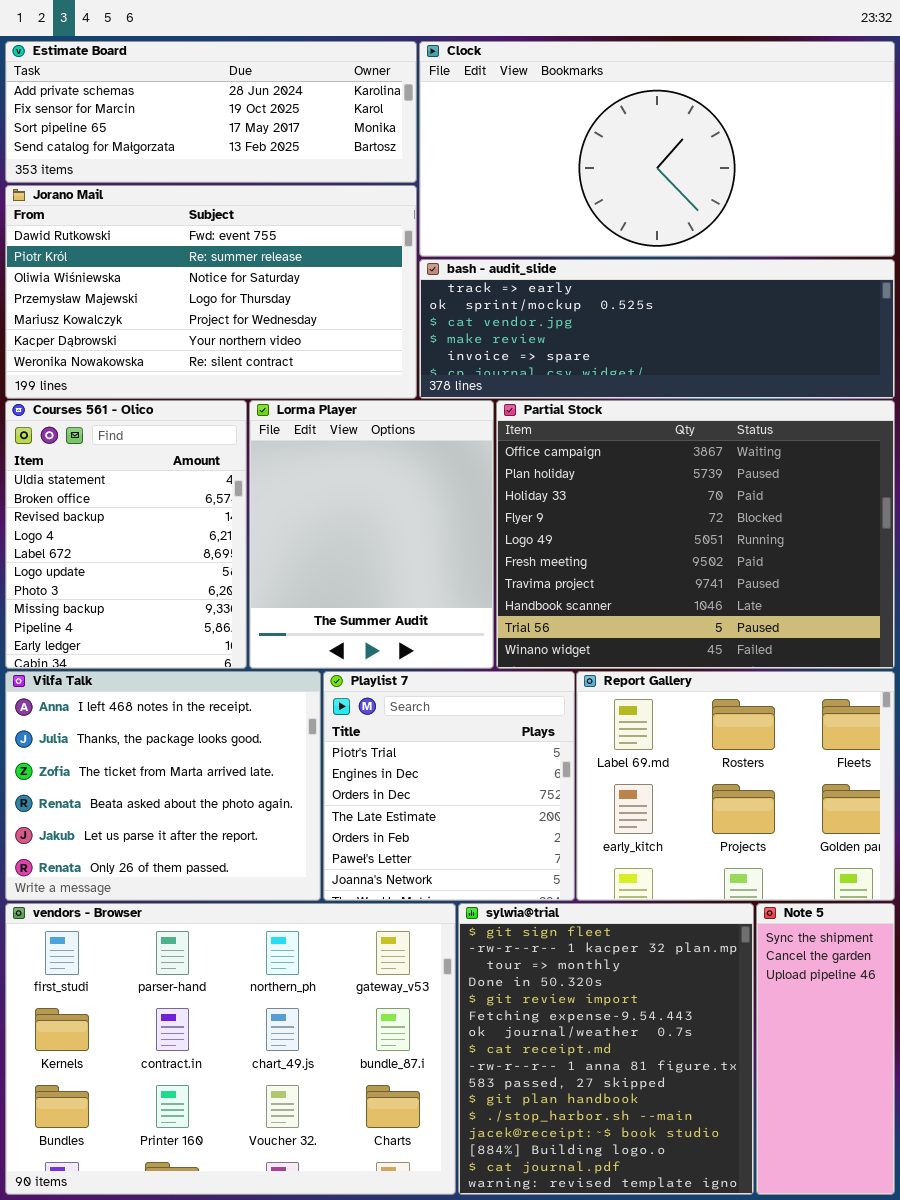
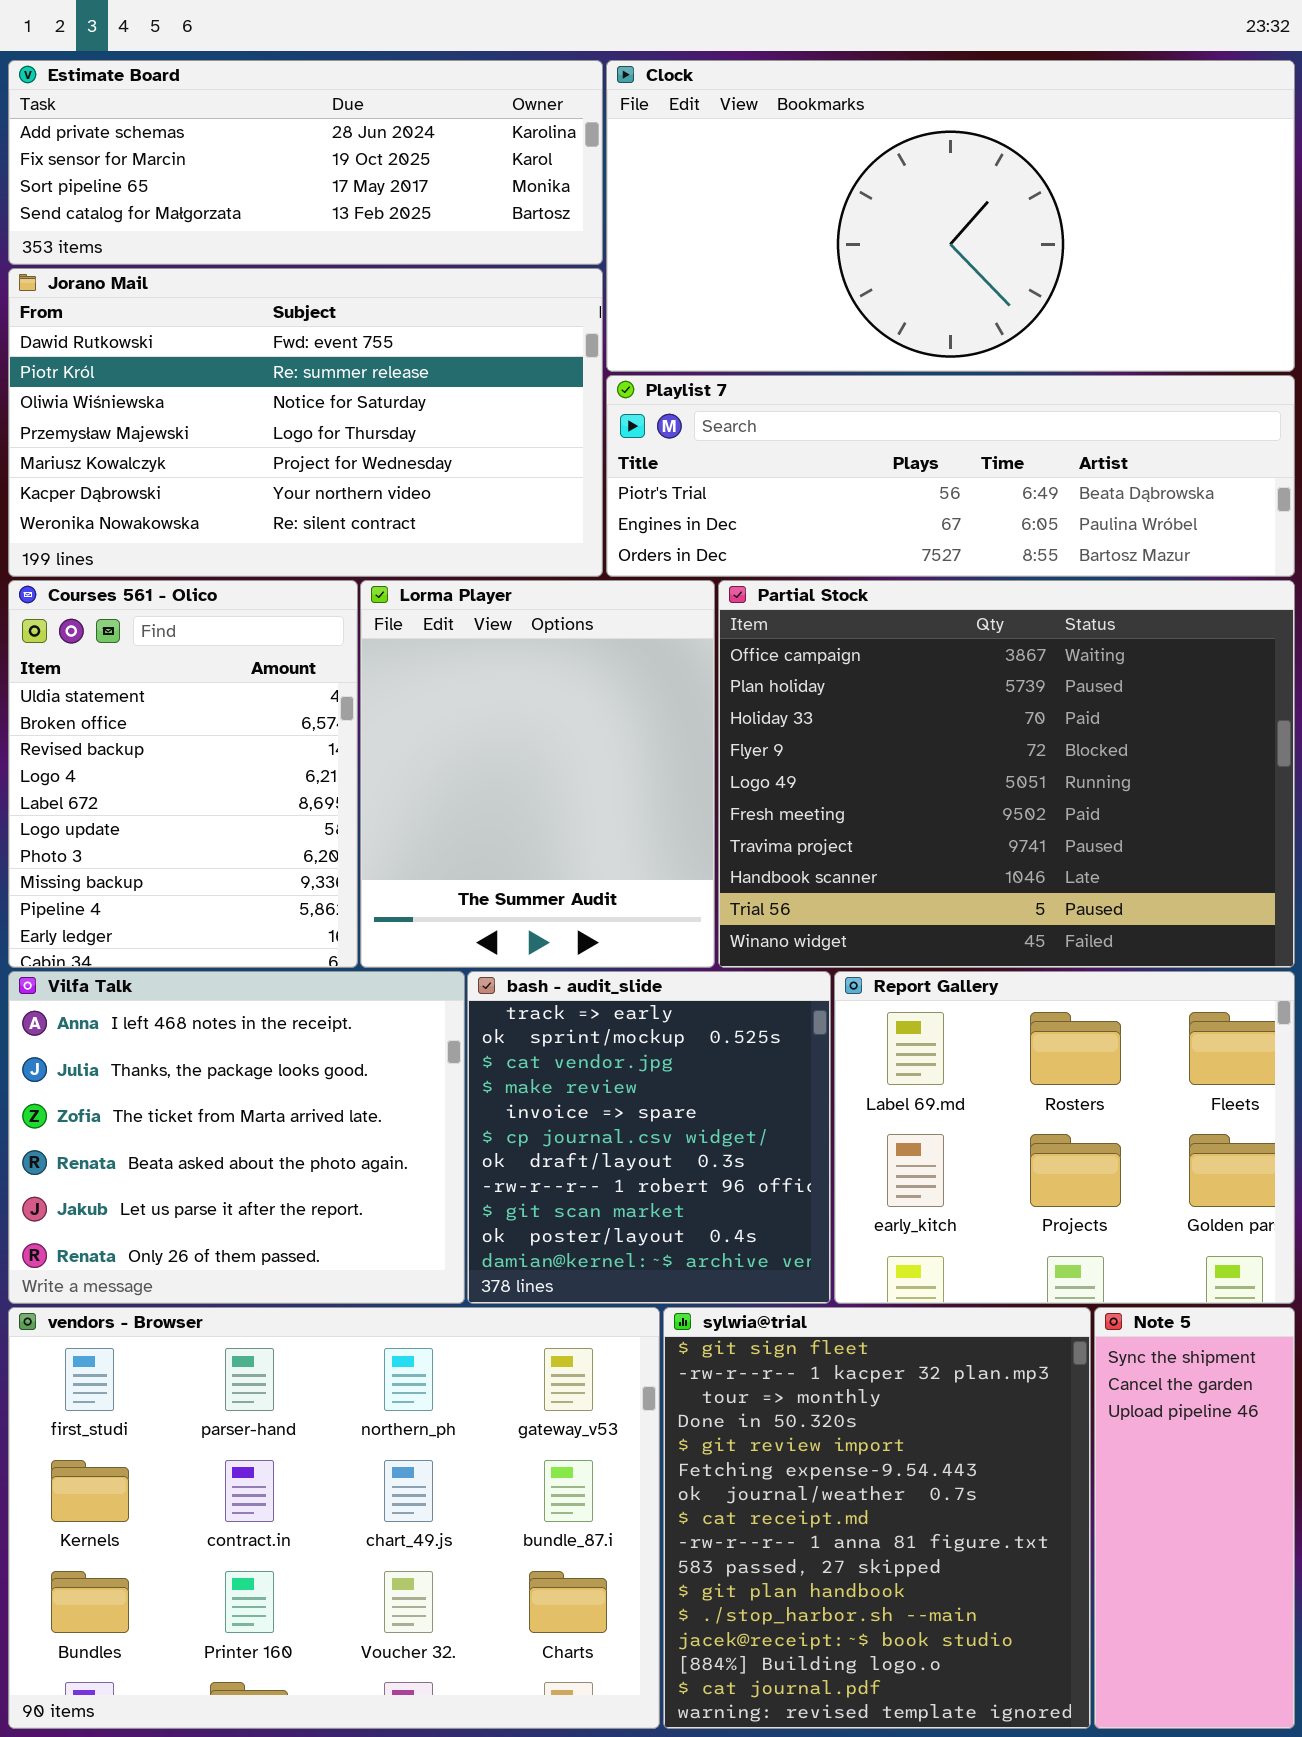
bash - audit_slide: [419,259,895,399] -> [467,971,831,1304], moved, resized
Playlist 7: [323,671,575,901] -> [606,375,1295,577], moved, resized

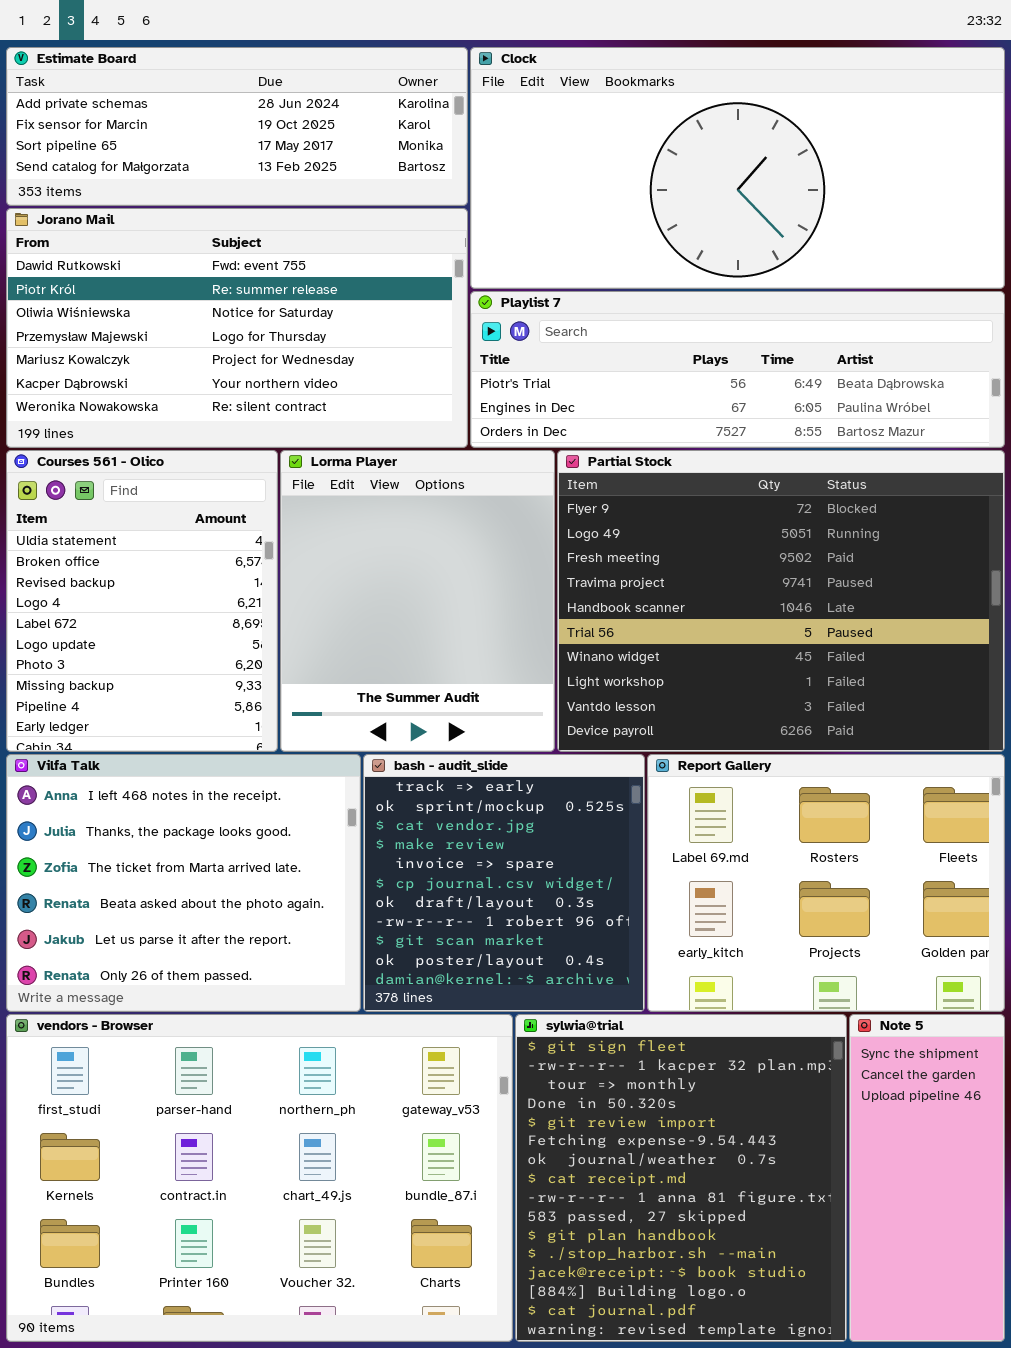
Partial Stock: [718,580,1295,968] -> [557,450,1005,752], scrolled down 3 rows

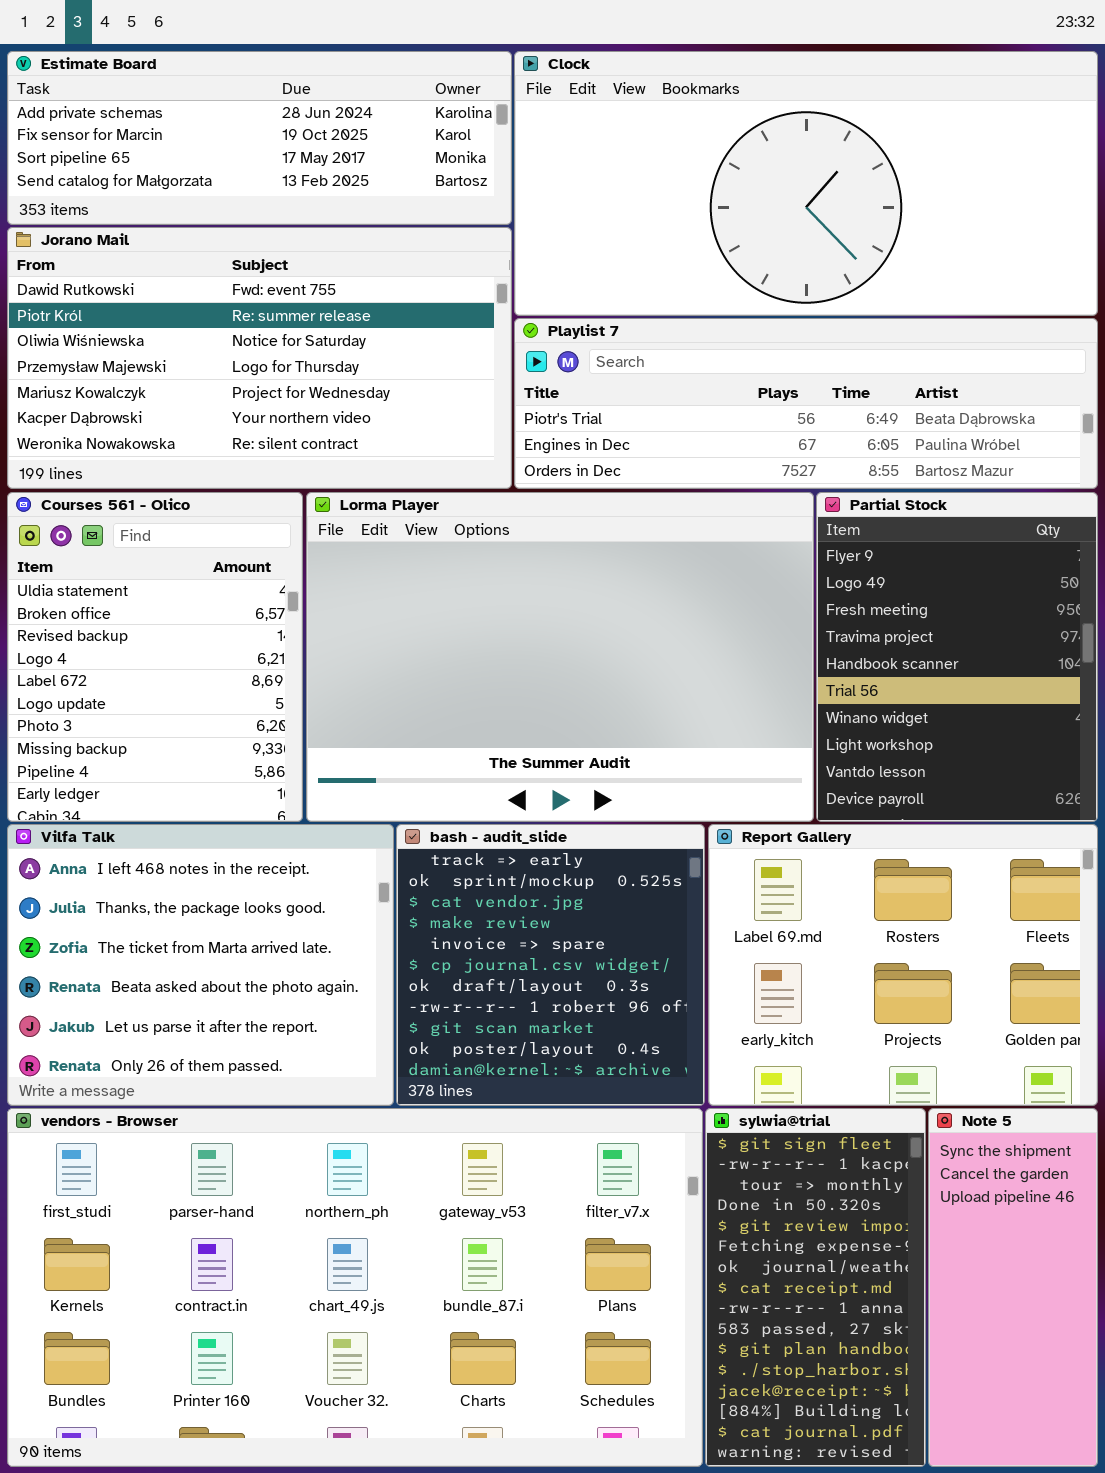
Lorma Player: [280,450,555,752] -> [306,492,814,822], resized
Partial Stock: [557,450,1005,752] -> [816,492,1098,822], resized
vendors - Browser: [6,1014,513,1342] -> [7,1108,703,1467], resized
sylwia@trial: [515,1014,847,1342] -> [705,1108,926,1467], resized

